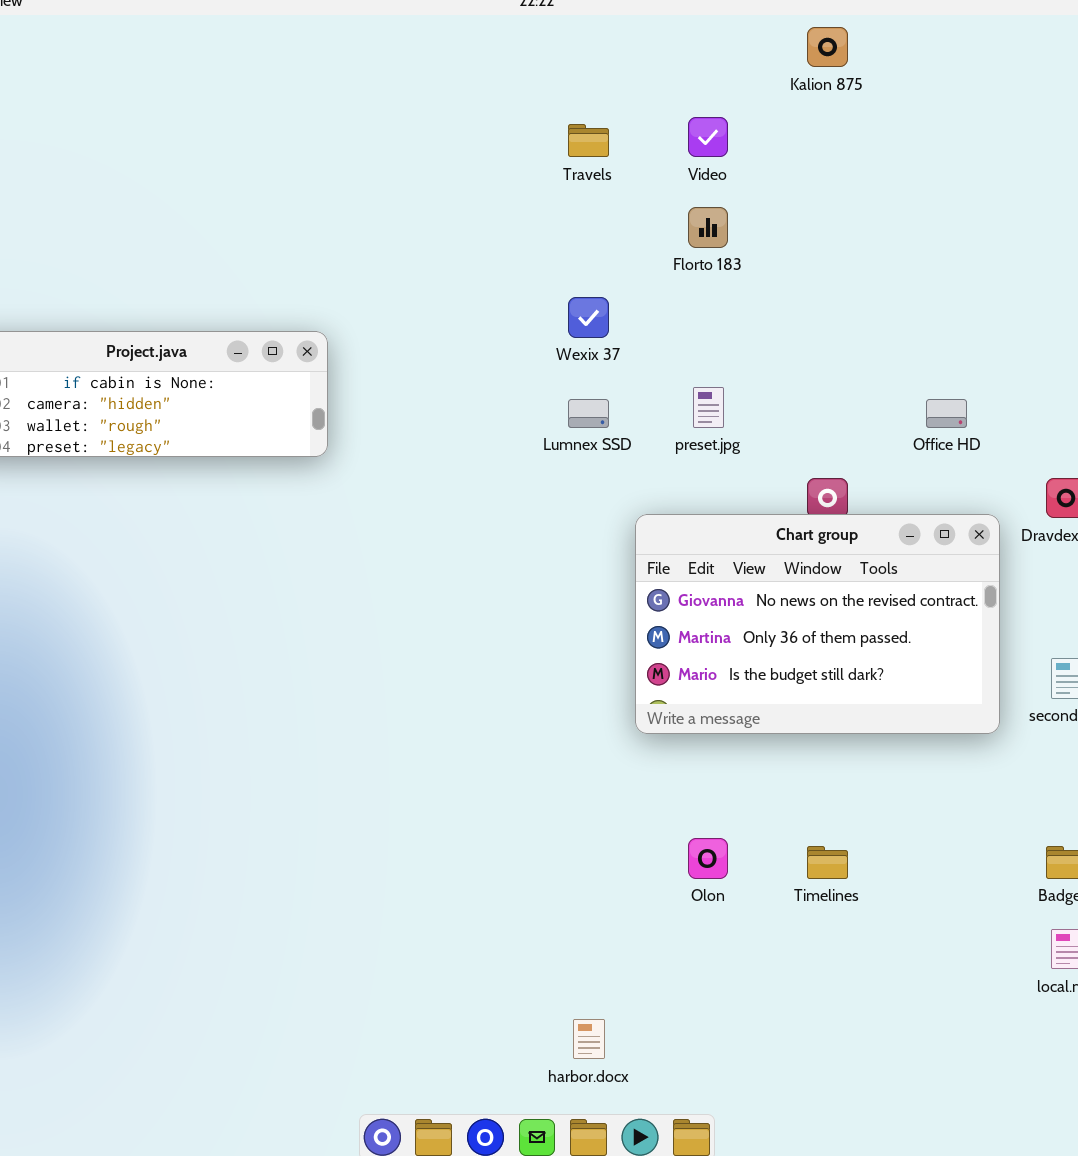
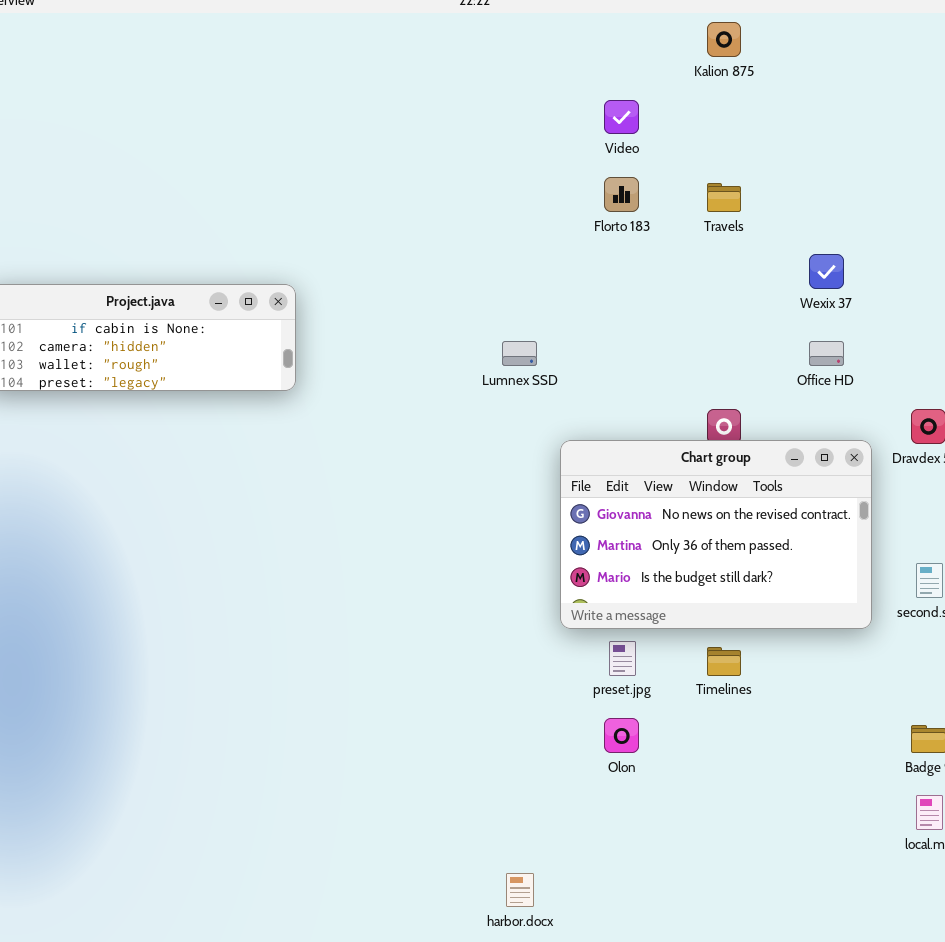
Travels: [568,124,609,157] -> [707,183,741,212], moved
Wexix 37: [568,297,609,338] -> [809,254,844,289], moved
preset.jpg: [693,387,724,428] -> [609,641,636,676], moved
Timelines: [807,846,848,879] -> [707,647,741,676], moved

